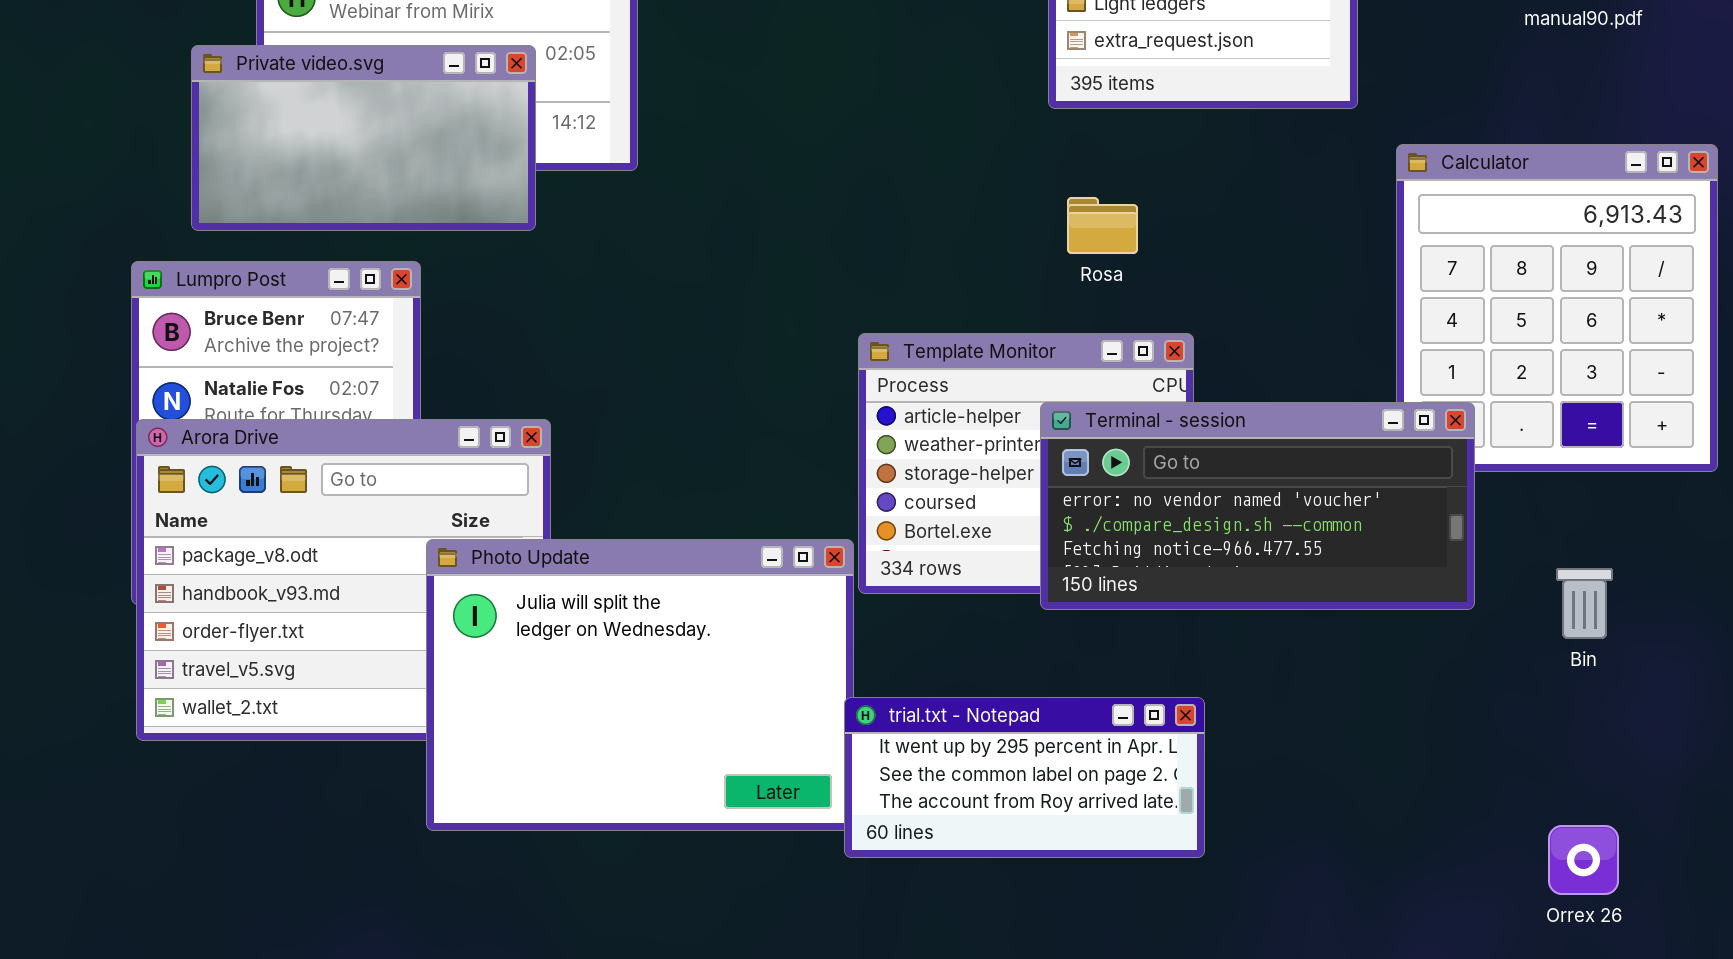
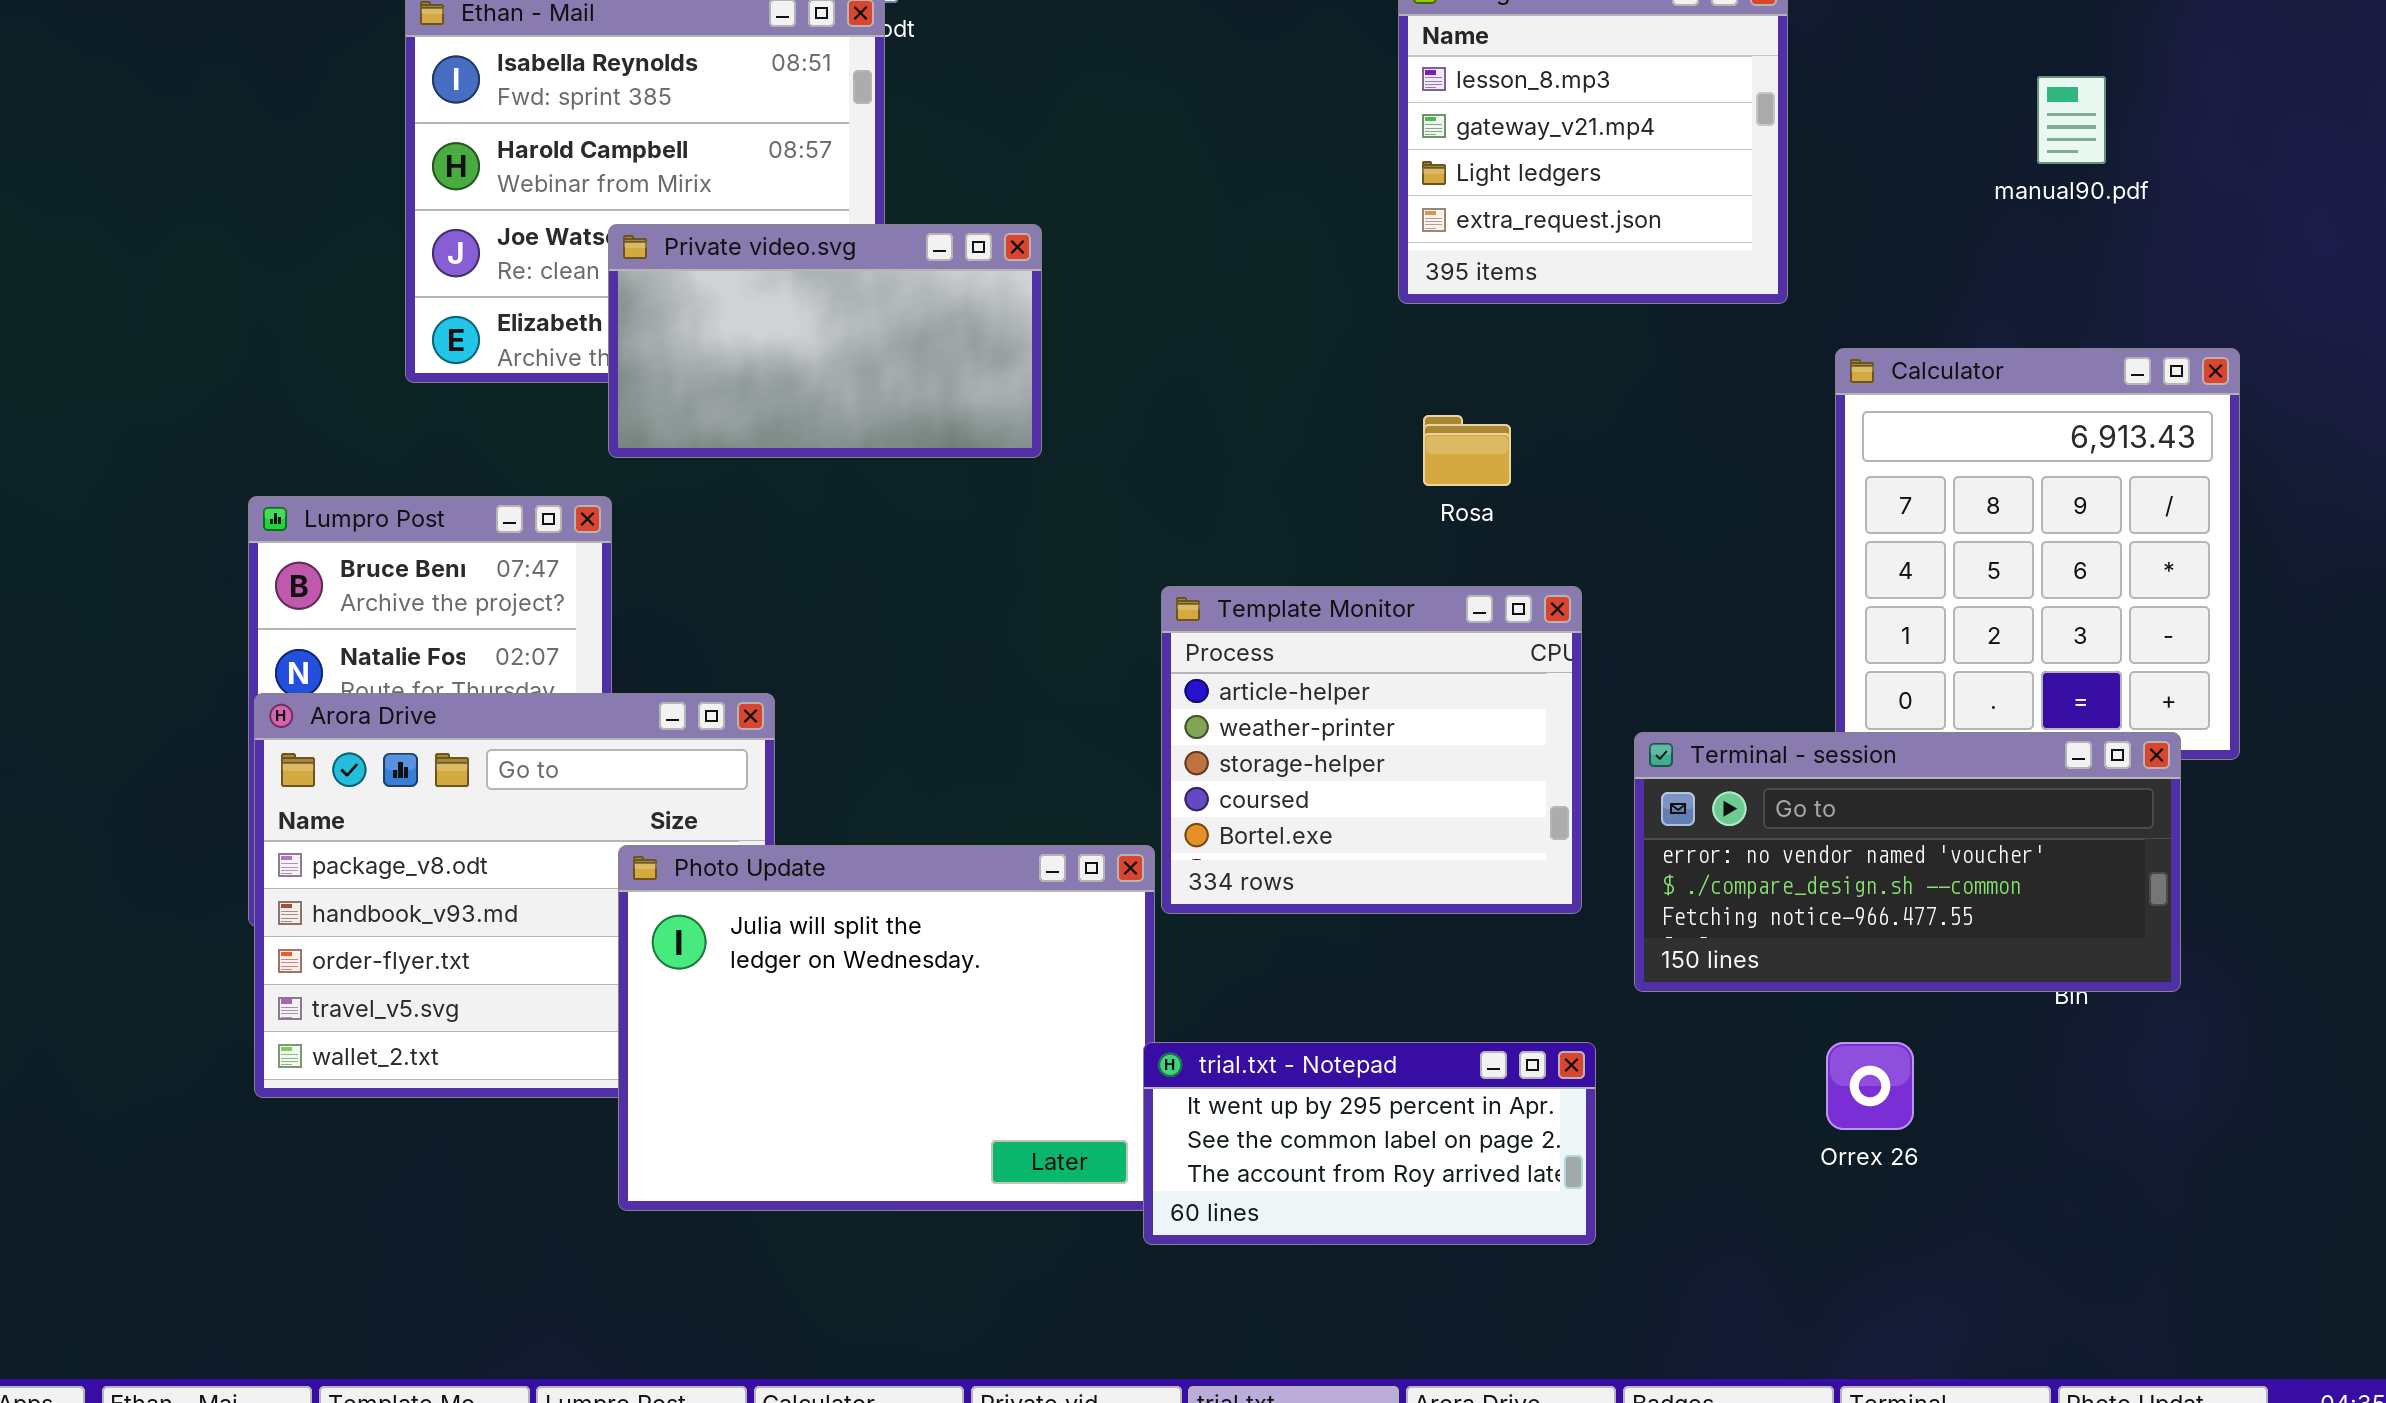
Private video.svg: [191,45,536,231] -> [608,224,1042,458], moved
Terminal - session: [1040,402,1475,610] -> [1634,732,2181,992], moved
Orrex 26: [1548,825,1619,895] -> [1826,1042,1914,1130], moved

